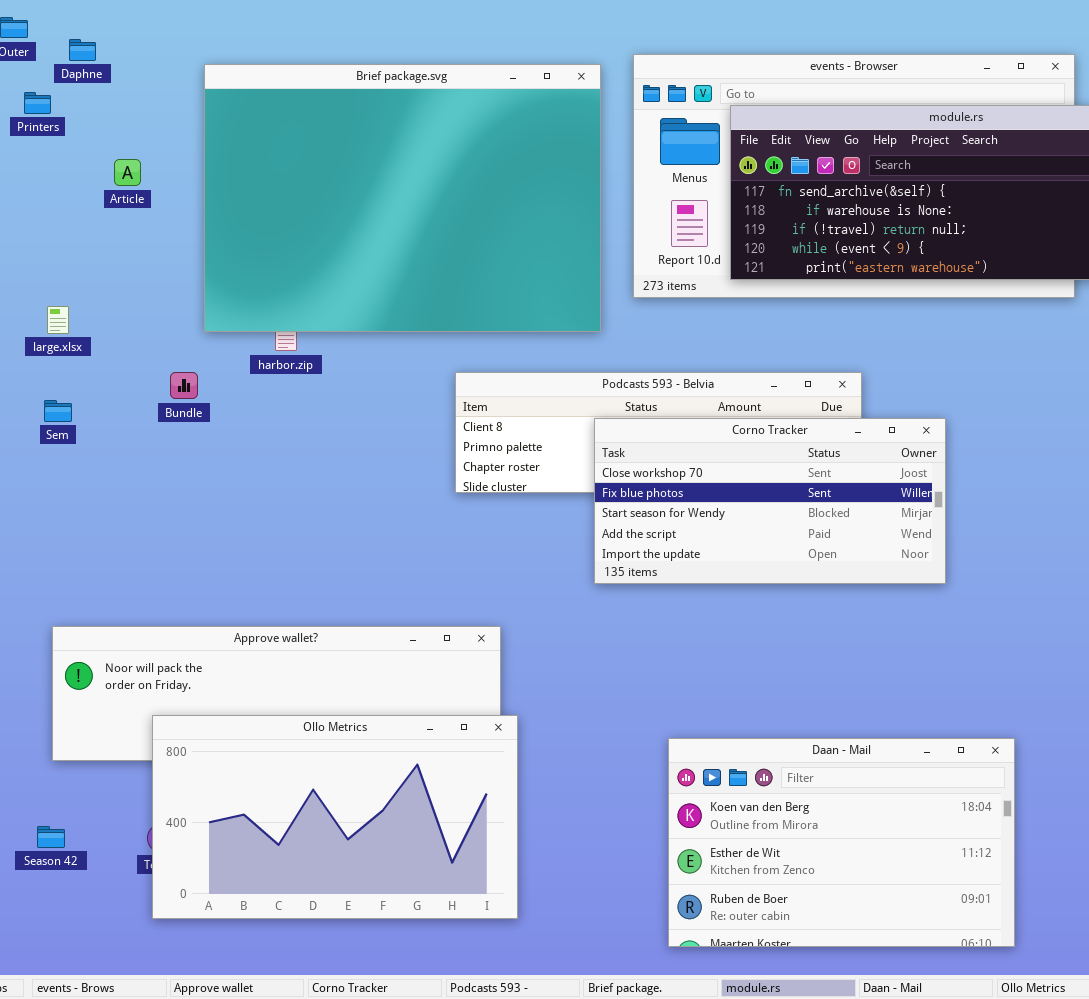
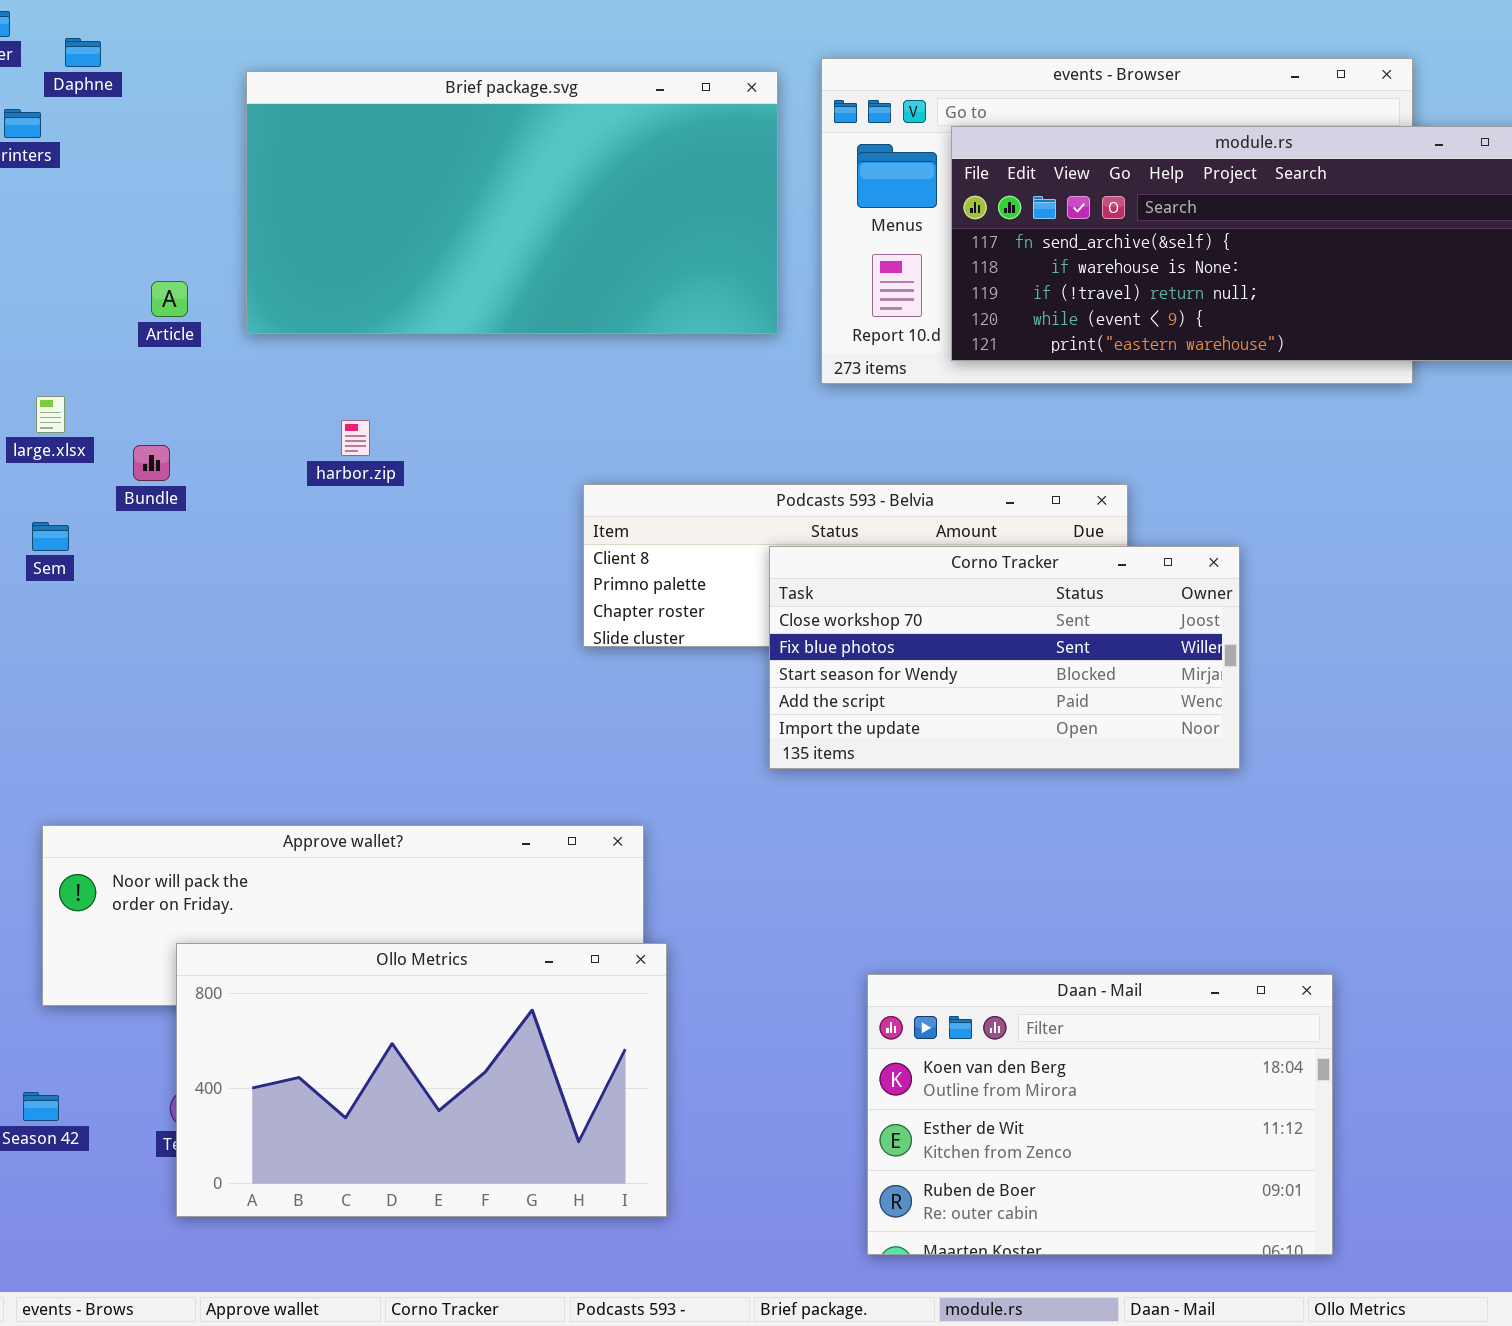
Brief package.svg: [204,64,601,332] -> [246,71,778,334], resized
Article: [114,159,141,186] -> [151,281,188,317], moved
Bundle: [170,372,198,399] -> [133,445,170,481], moved

